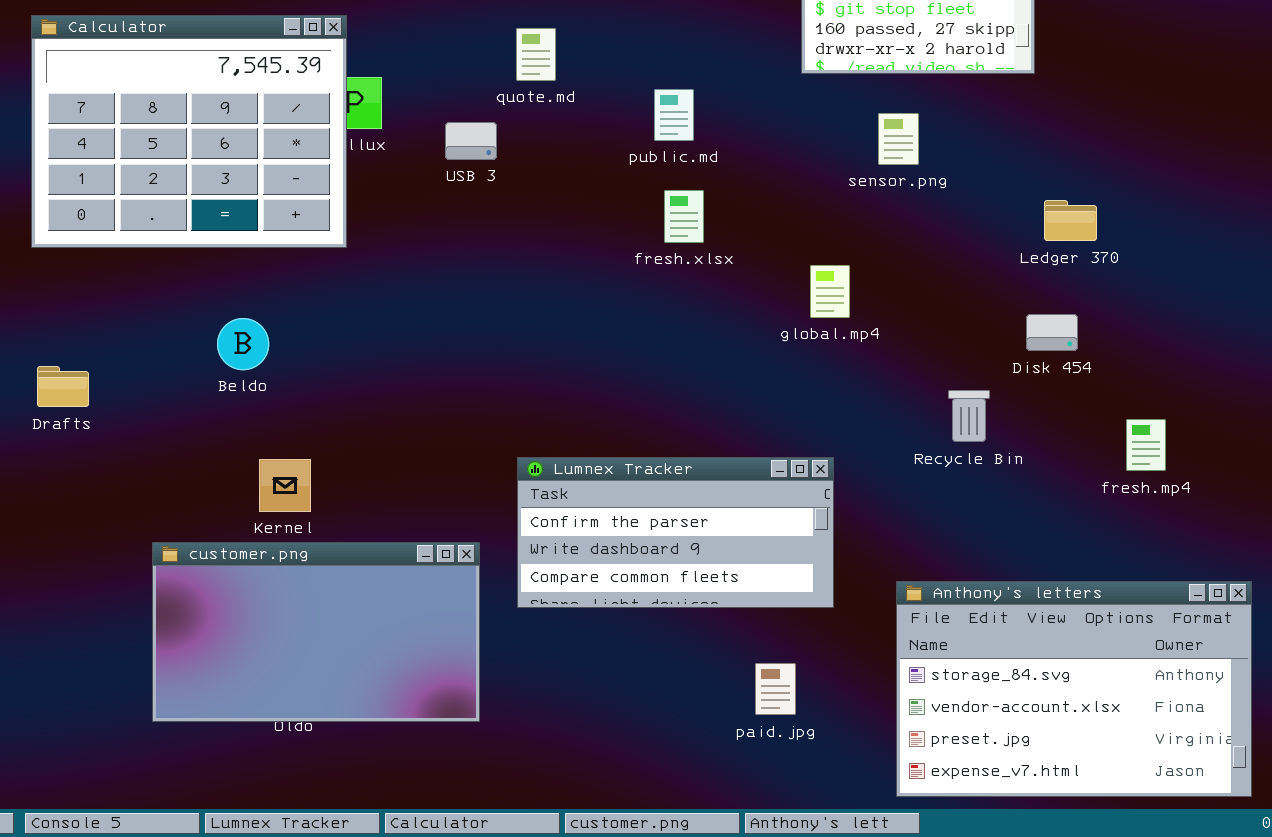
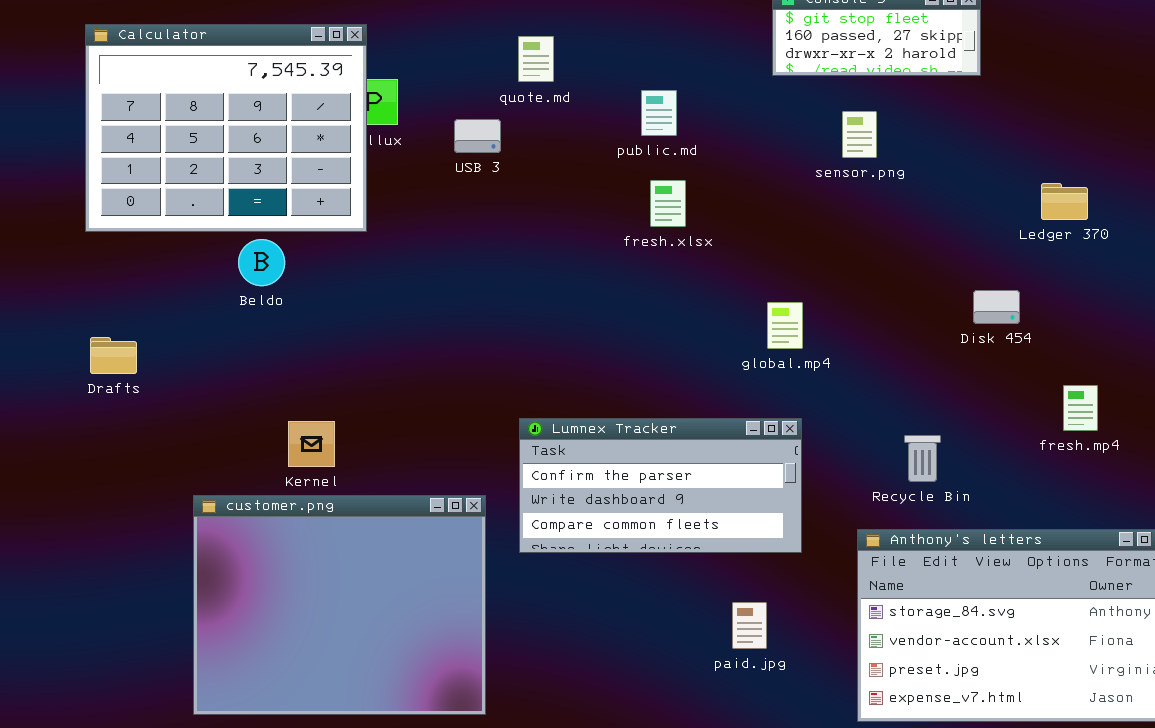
Ledger 370: [1044,200,1097,241] -> [1041,183,1088,220], moved
global.mp4: [810,265,850,318] -> [767,302,803,349], moved
Beldo: [217,318,269,370] -> [238,239,285,286], moved
Recycle Bin: [948,390,990,442] -> [904,435,941,482], moved
customer.png: [152,542,480,722] -> [193,495,486,715], resized

